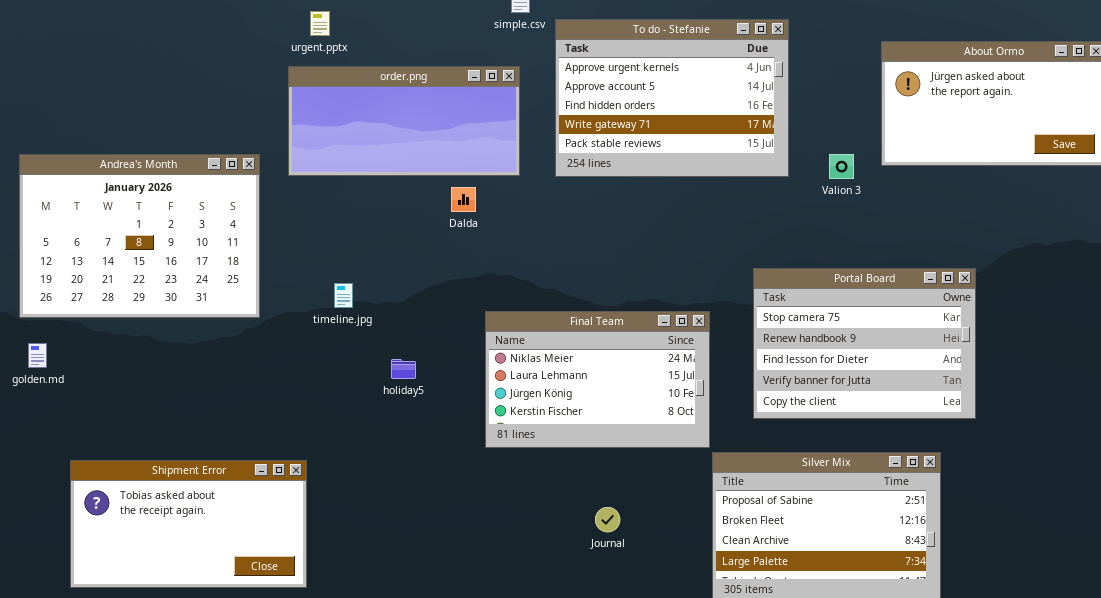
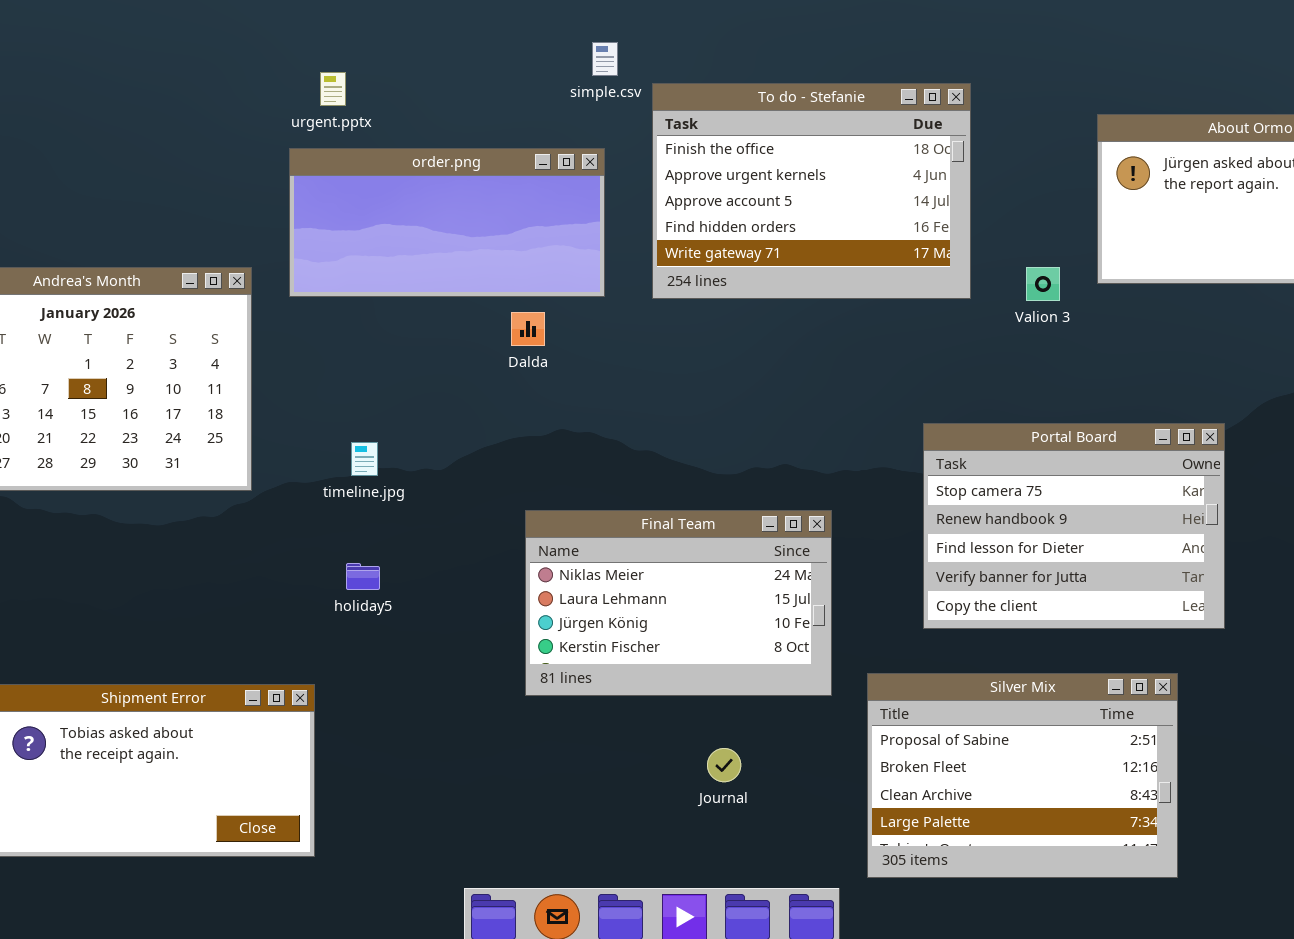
To do - Stefanie: [555,19,789,177] -> [652,83,971,299], scrolled up 1 row
Final Team: [485,311,710,448] -> [525,510,832,696], moved
holiday5: [391,359,416,379] -> [346,563,380,590], moved

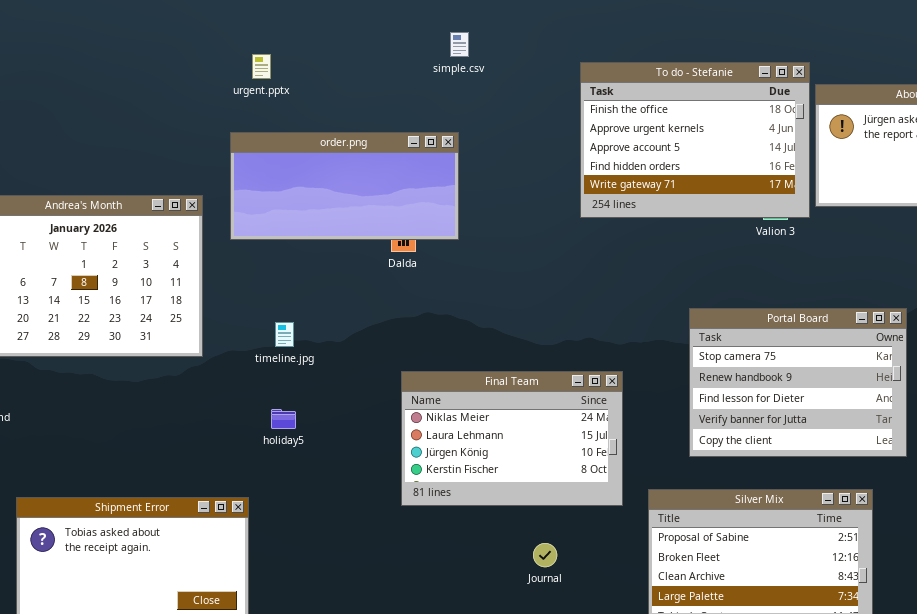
To do - Stefanie: [652,83,971,299] -> [580,62,810,218], moved
order.png: [289,148,605,297] -> [230,132,459,240], moved

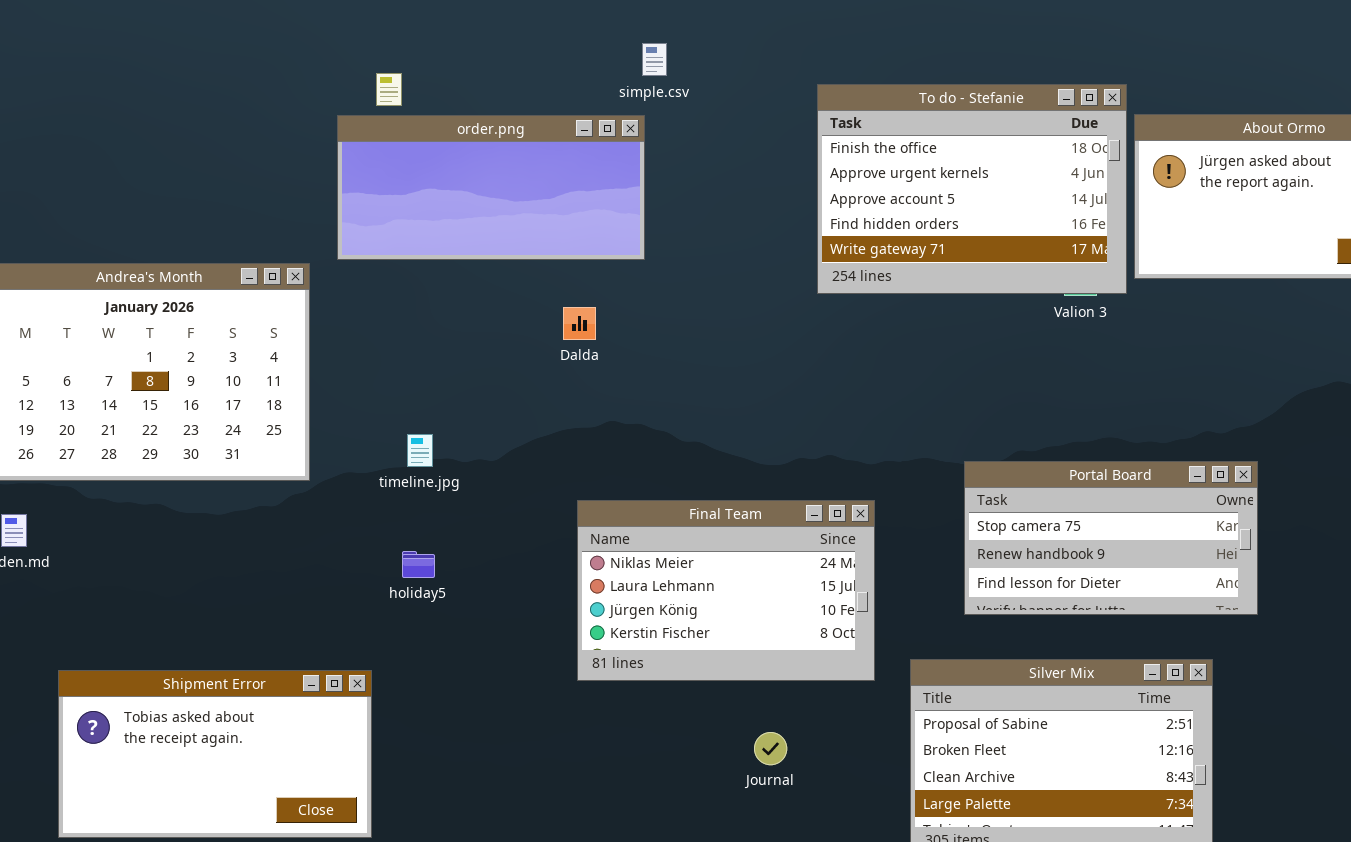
order.png: [230,132,459,240] -> [337,115,645,260], moved
Portal Board: [689,308,907,457] -> [964,461,1258,615], resized

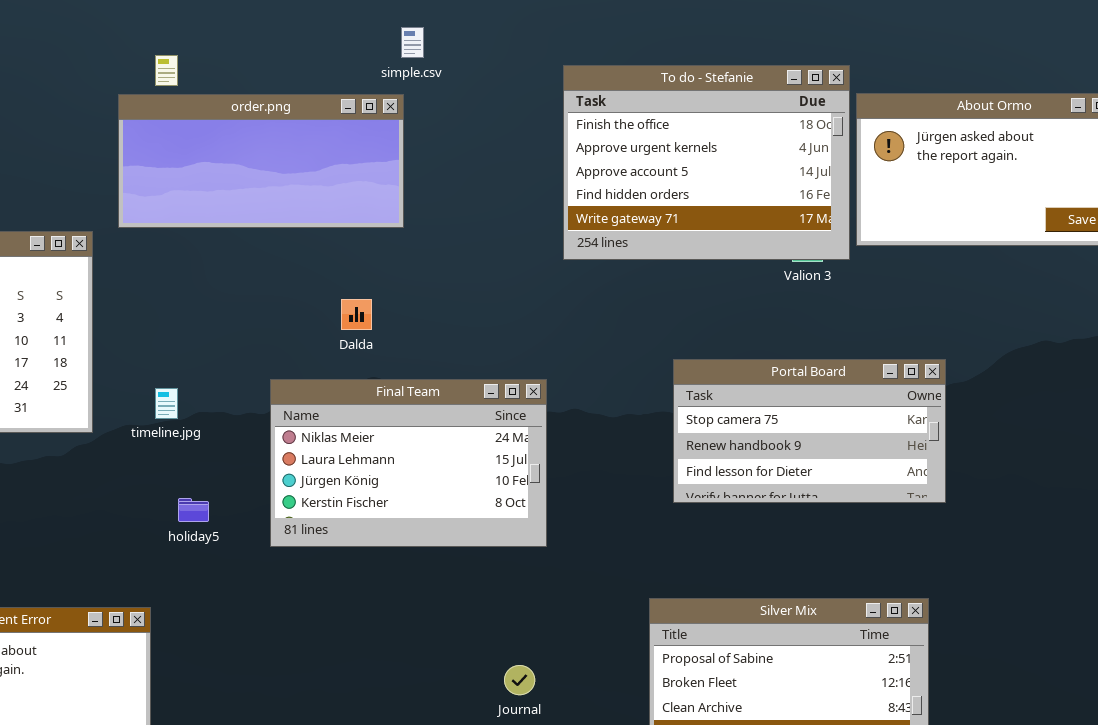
Dalda: [563,307,596,340] -> [341,299,372,330], moved
timeline.jpg: [407,434,433,467] -> [155,388,178,419], moved
Portal Board: [964,461,1258,615] -> [673,359,946,503], moved
Final Team: [577,500,875,681] -> [270,379,547,547], moved

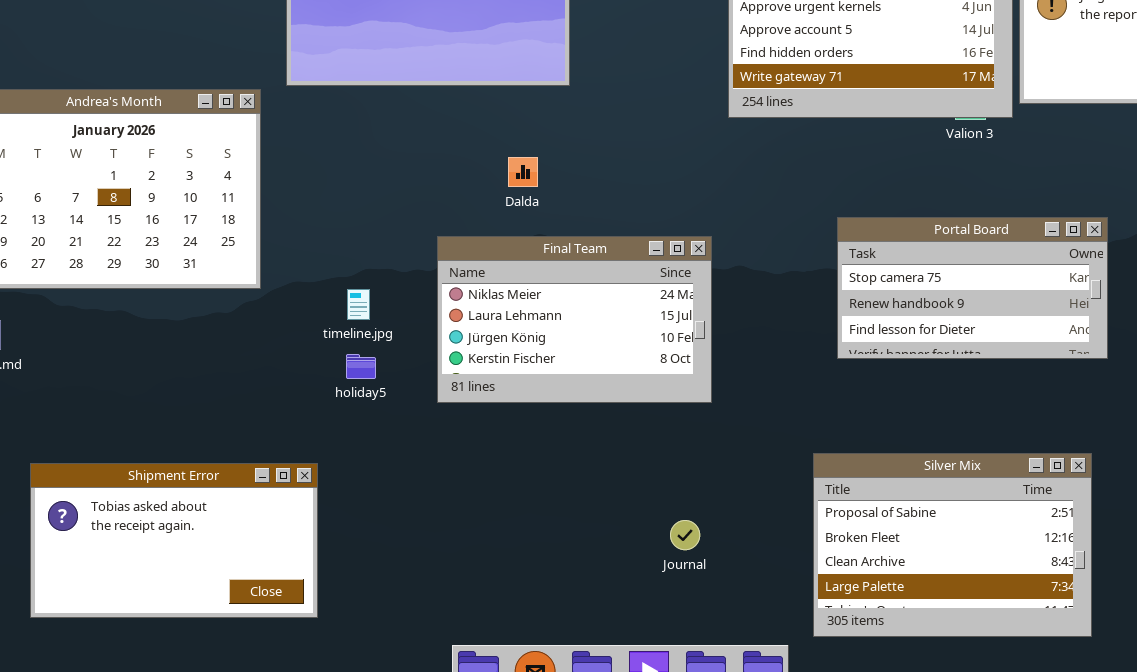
timeline.jpg: [155,388,178,419] -> [347,289,370,320], moved

